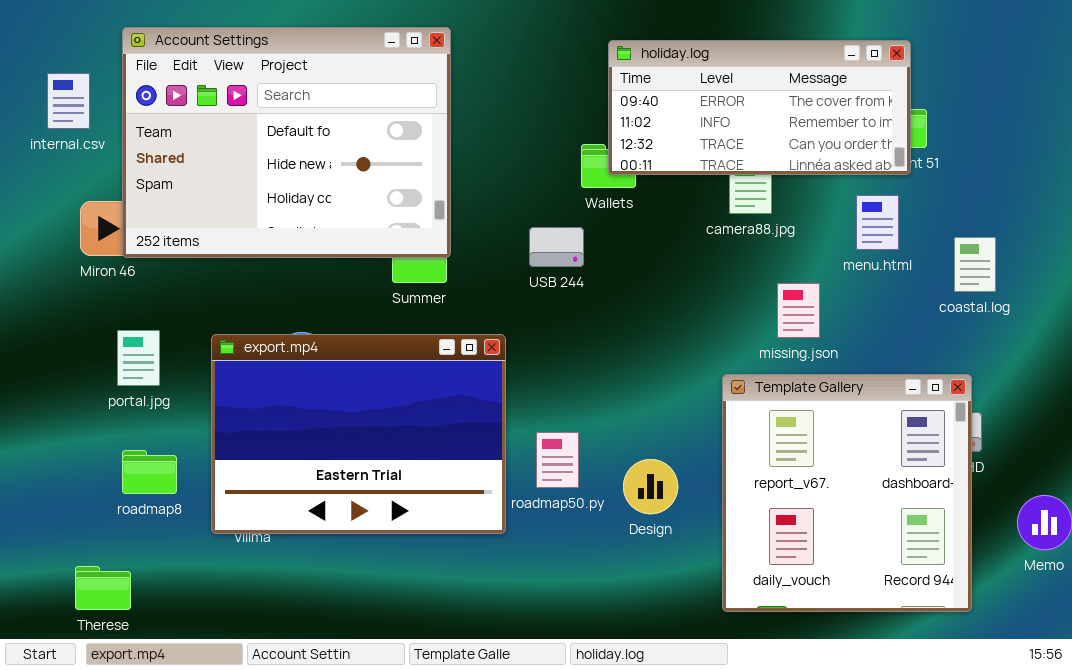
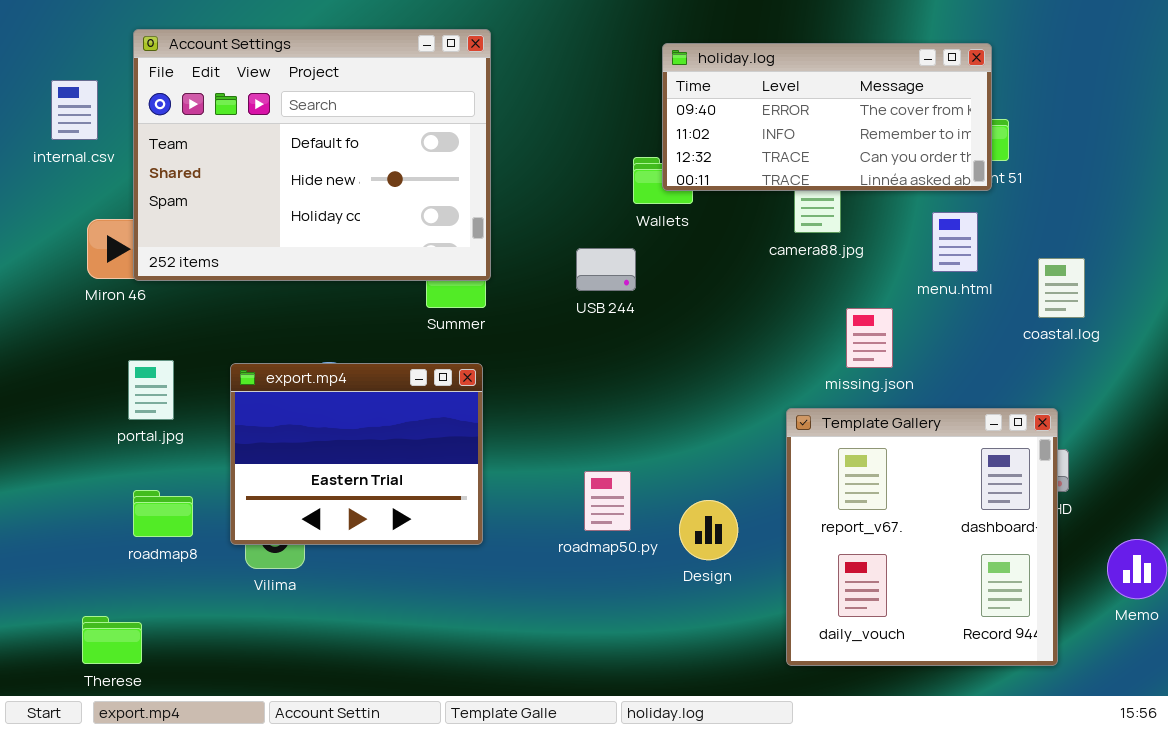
export.mp4: [211,334,506,534] -> [230,363,483,545], resized

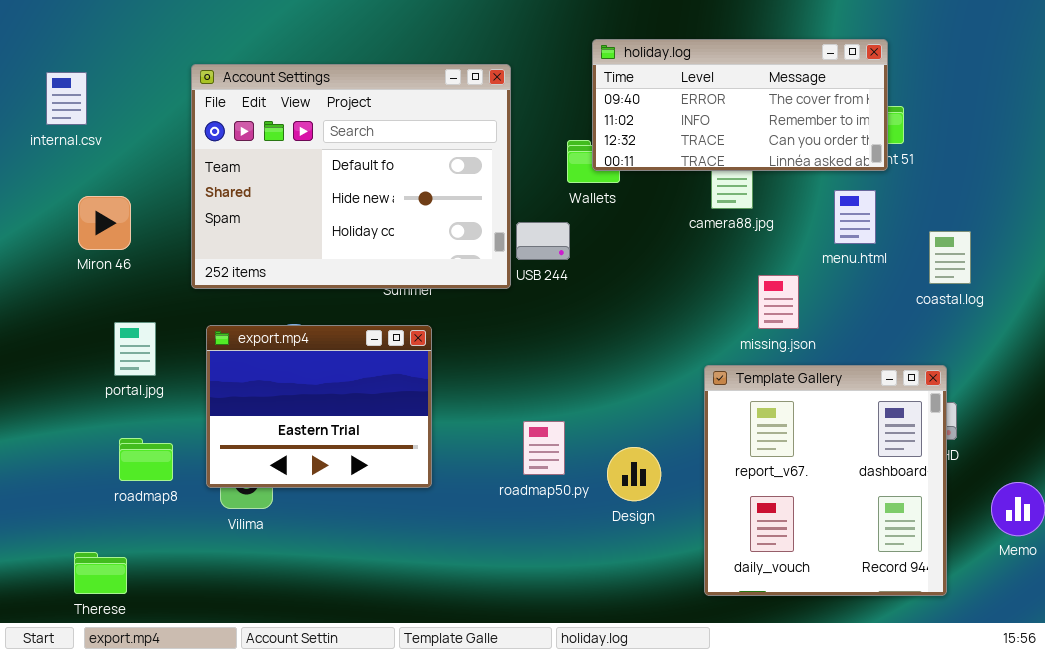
Account Settings: [133,29,491,281] -> [191,64,511,289], moved

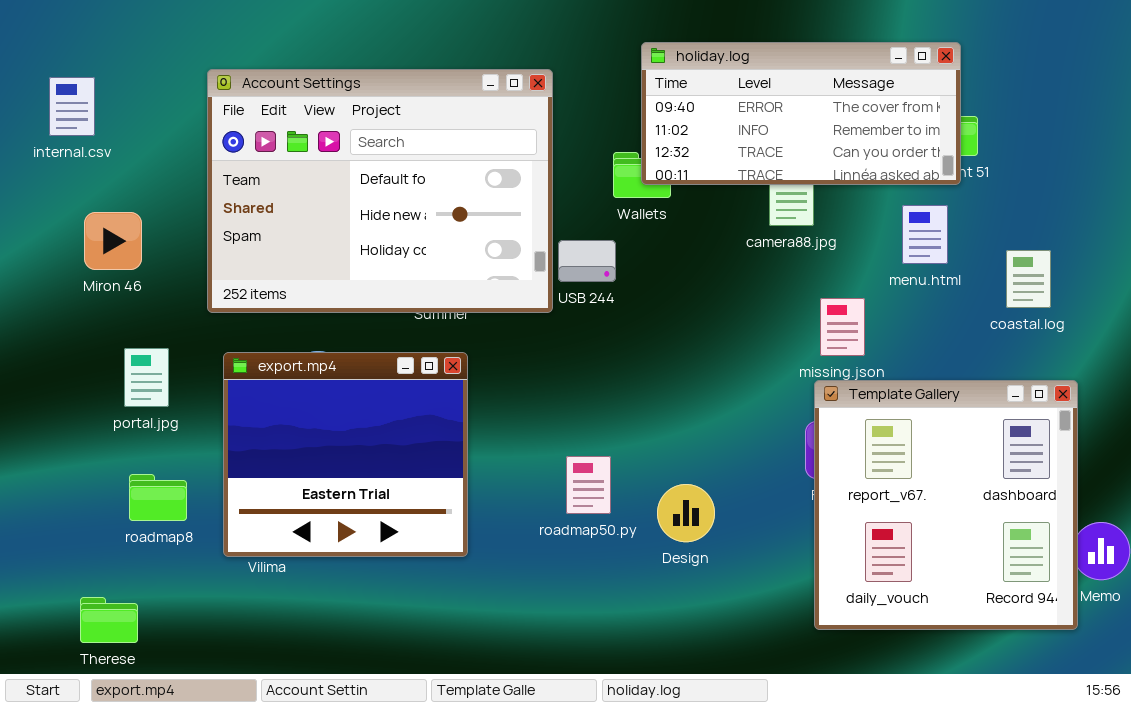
export.mp4: [206,325,432,488] -> [223,352,468,557], resized
Template Gallery: [704,365,947,596] -> [814,380,1078,630], moved

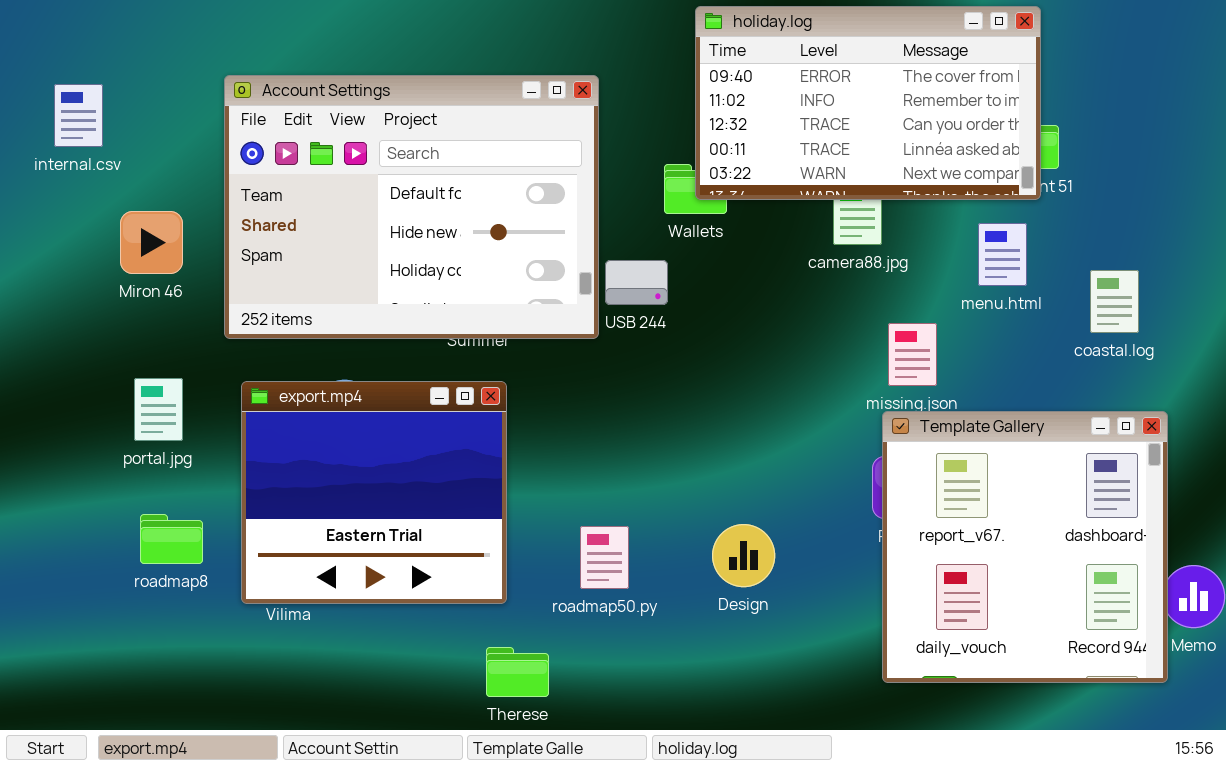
holiday.log: [641,42,961,185] -> [695,6,1041,200], resized
Miron 46: [84,212,142,270] -> [120,211,183,274], moved
roadmap50.py: [566,456,611,514] -> [580,526,629,589], moved
Therese: [80,597,138,643] -> [486,647,549,697], moved

